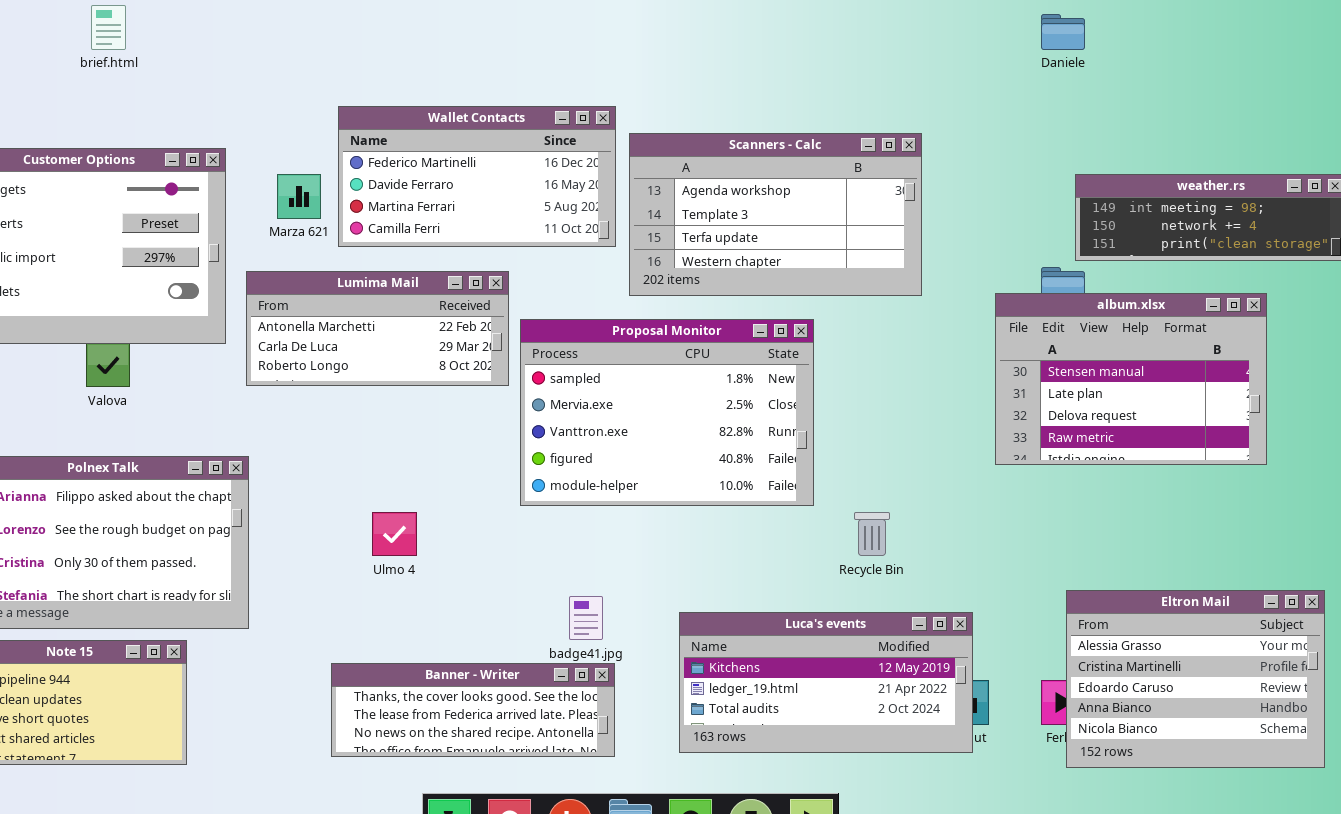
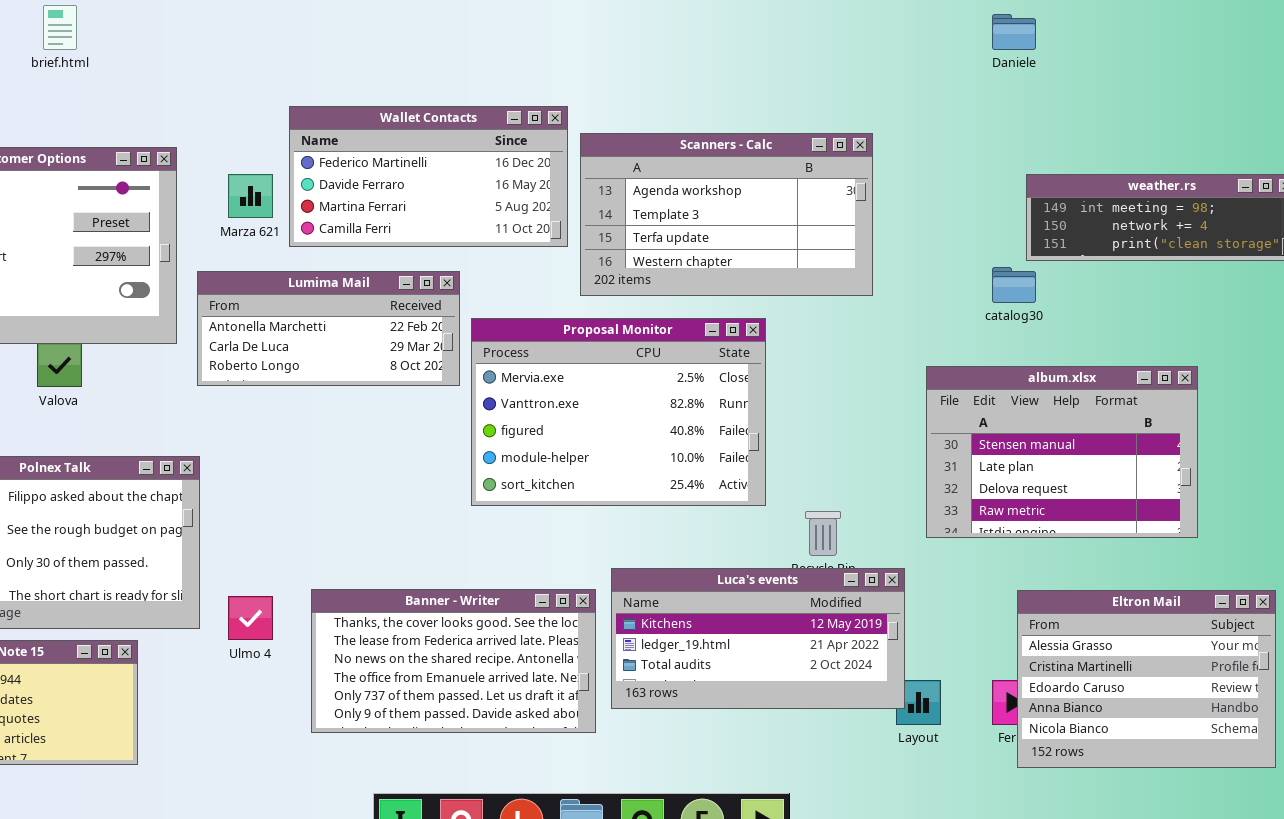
album.xlsx: [995,293,1267,465] -> [926,366,1198,538], moved
Proposal Monitor: [520,319,814,506] -> [471,318,766,506], scrolled down 1 row
Ulmo 4: [372,512,417,556] -> [228,596,273,640], moved
Luca's events: [679,612,973,753] -> [611,568,905,709], moved
Banner - Writer: [331,663,615,757] -> [311,589,596,733], moved, resized

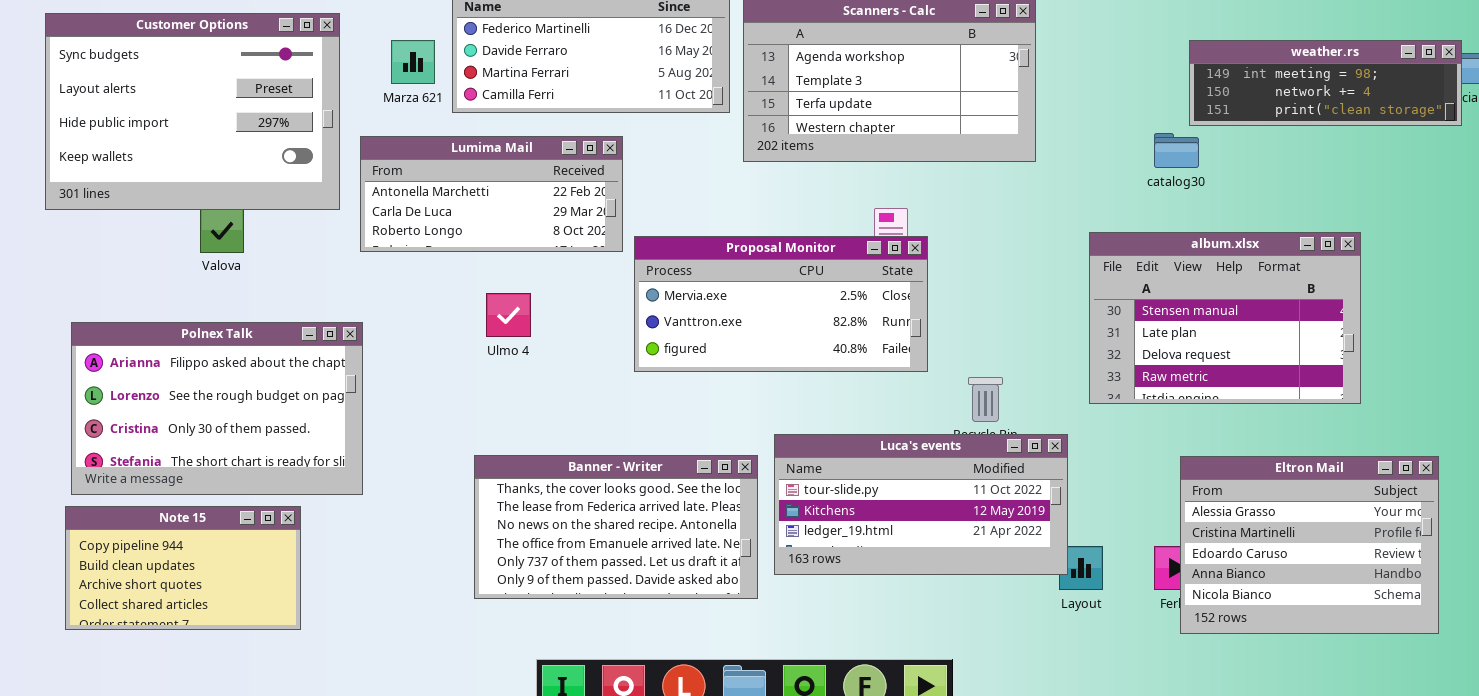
Proposal Monitor: [471,318,766,506] -> [634,236,928,372], resized
Luca's events: [611,568,905,709] -> [774,434,1068,575], scrolled up 1 row
Ulmo 4: [228,596,273,640] -> [486,293,531,337], moved

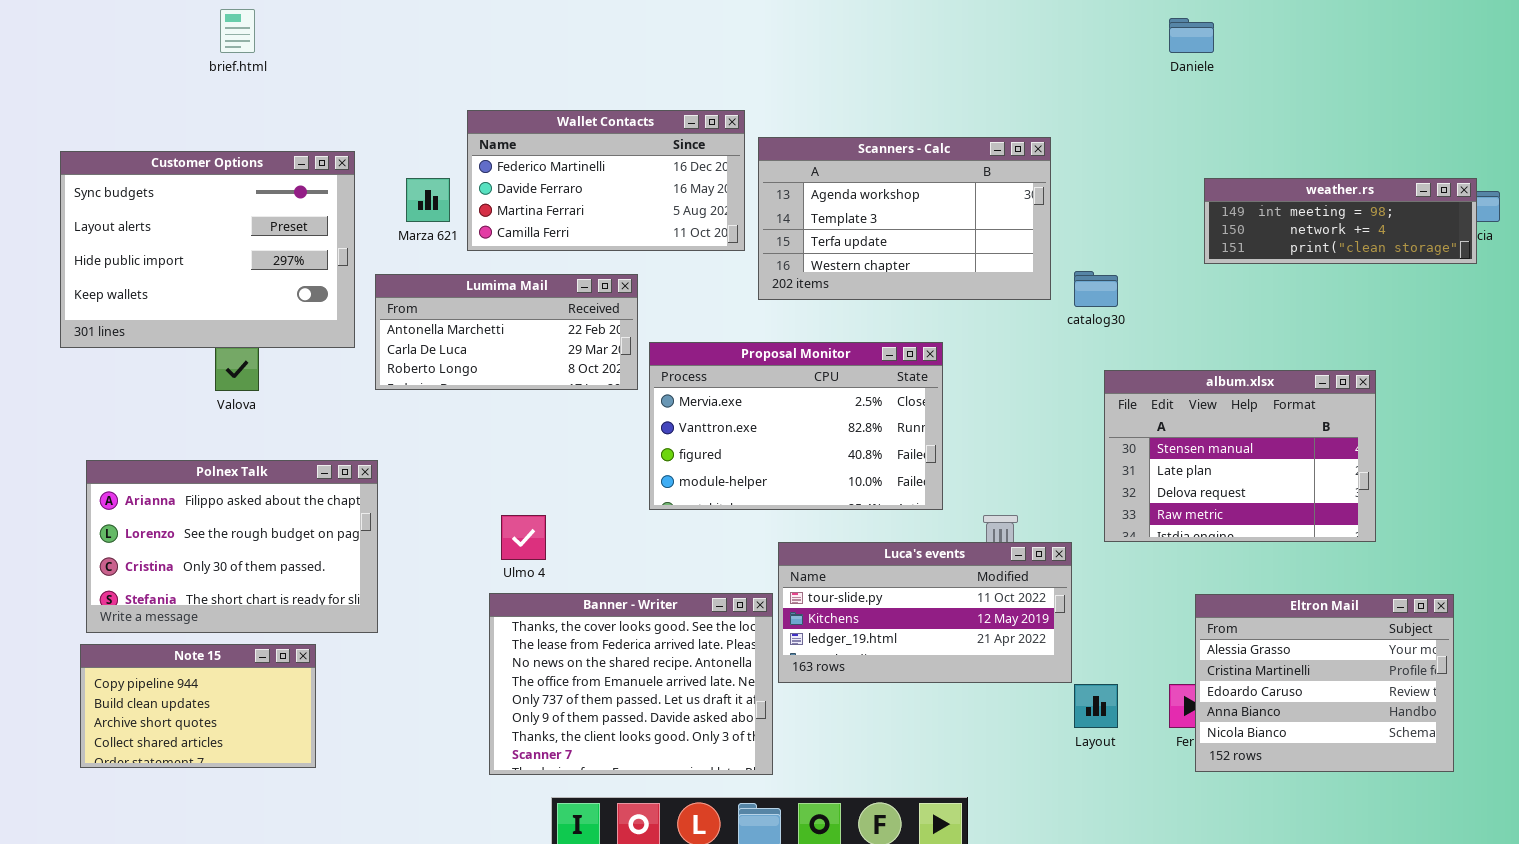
catalog30: [1154,133,1199,168] -> [1074,271,1118,307], moved
Proposal Monitor: [634,236,928,372] -> [649,342,943,510], resized
Ulmo 4: [486,293,531,337] -> [501,515,546,560], moved
Luca's events: [774,434,1068,575] -> [778,542,1072,683], moved
Banner - Writer: [474,455,758,599] -> [489,593,773,775], resized

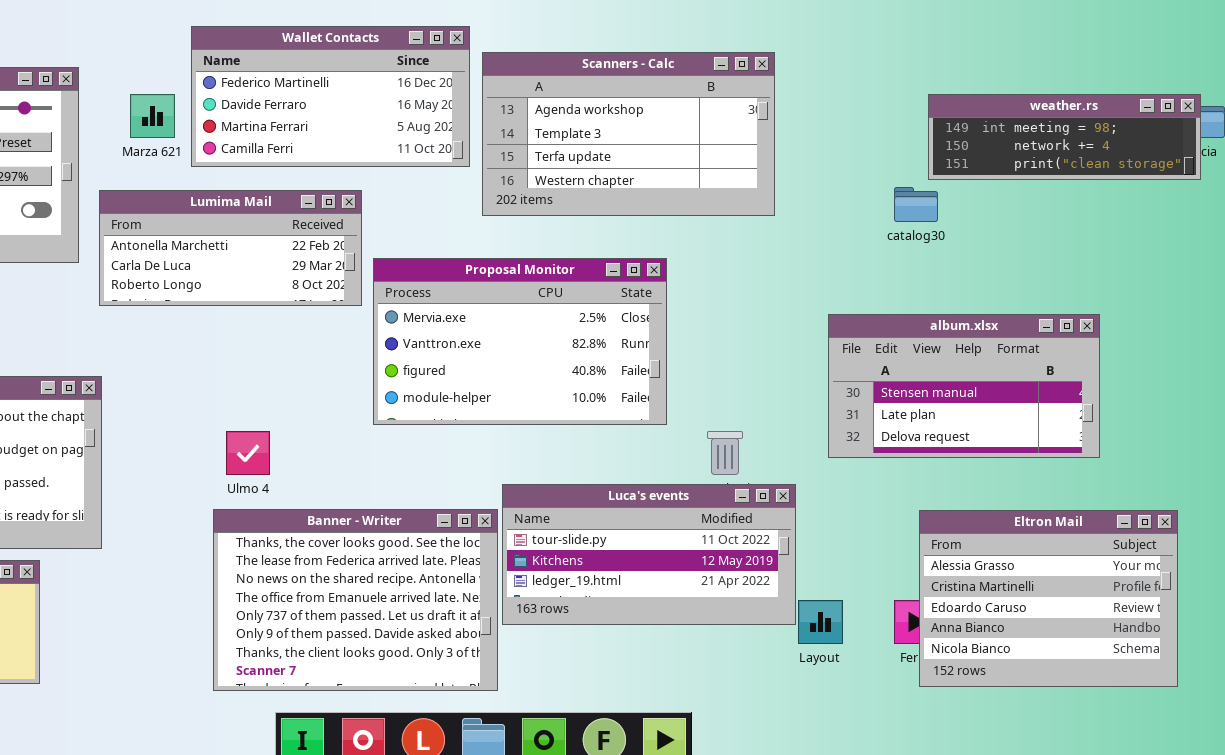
catalog30: [1074,271,1118,307] -> [894,187,938,222], moved
album.xlsx: [1104,370,1376,542] -> [828,314,1100,458], resized
Luca's events: [778,542,1072,683] -> [502,484,796,625], moved

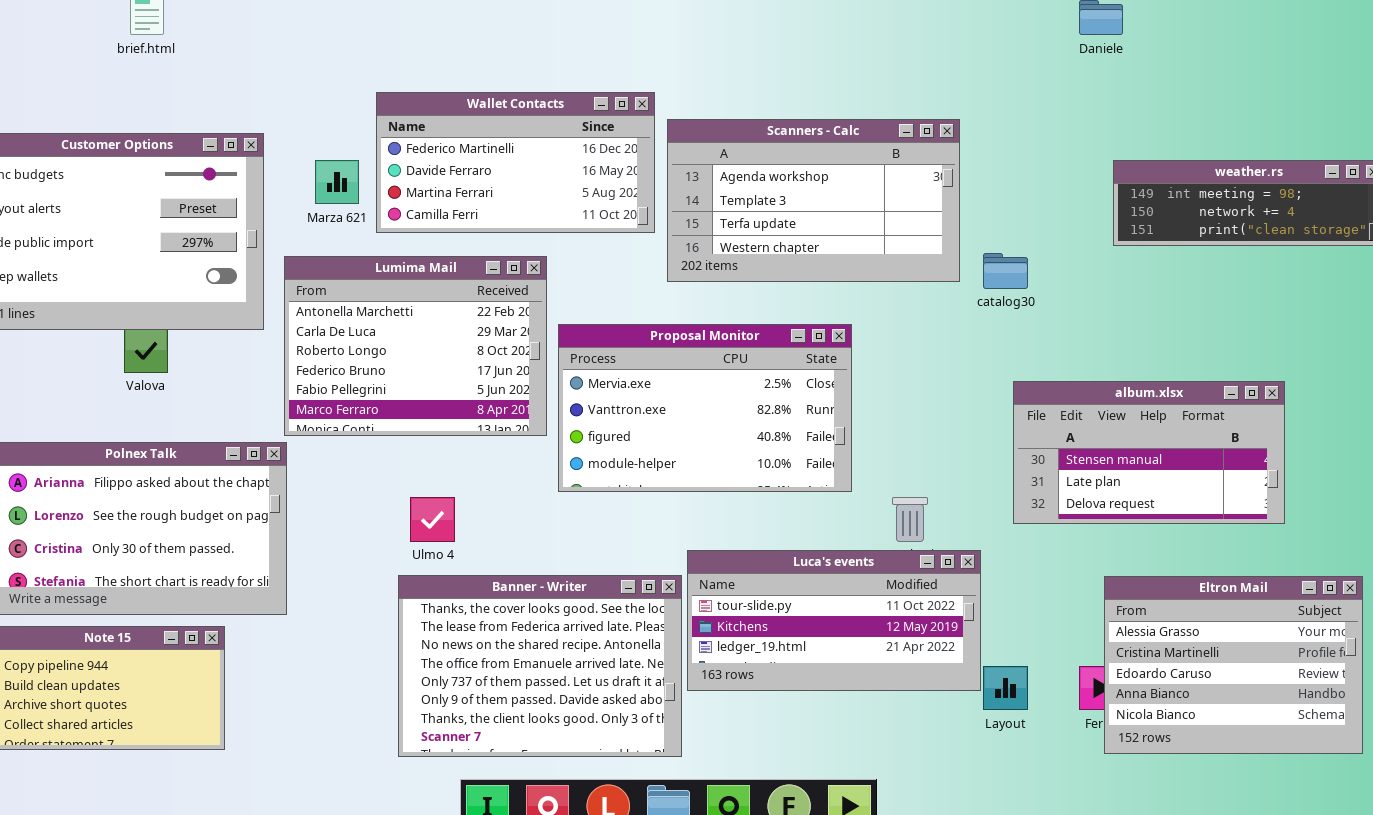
catalog30: [894,187,938,222] -> [983,253,1028,289], moved
Lumima Mail: [99,190,362,306] -> [284,256,547,436], resized

